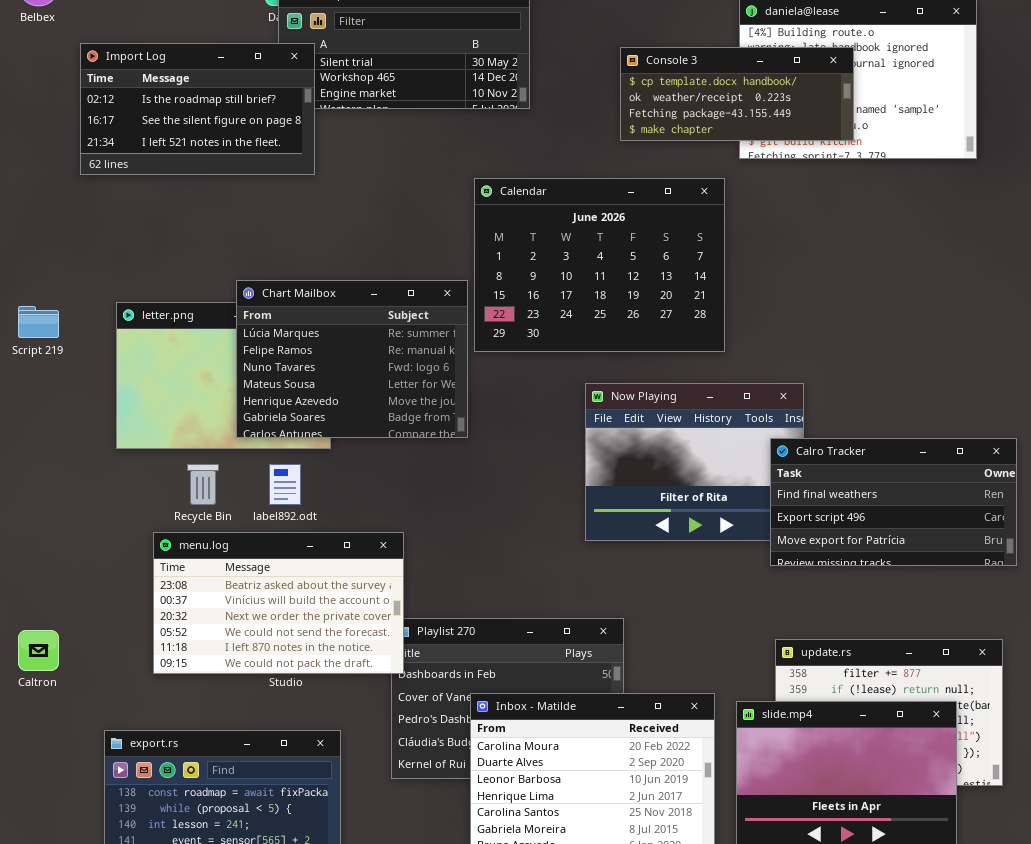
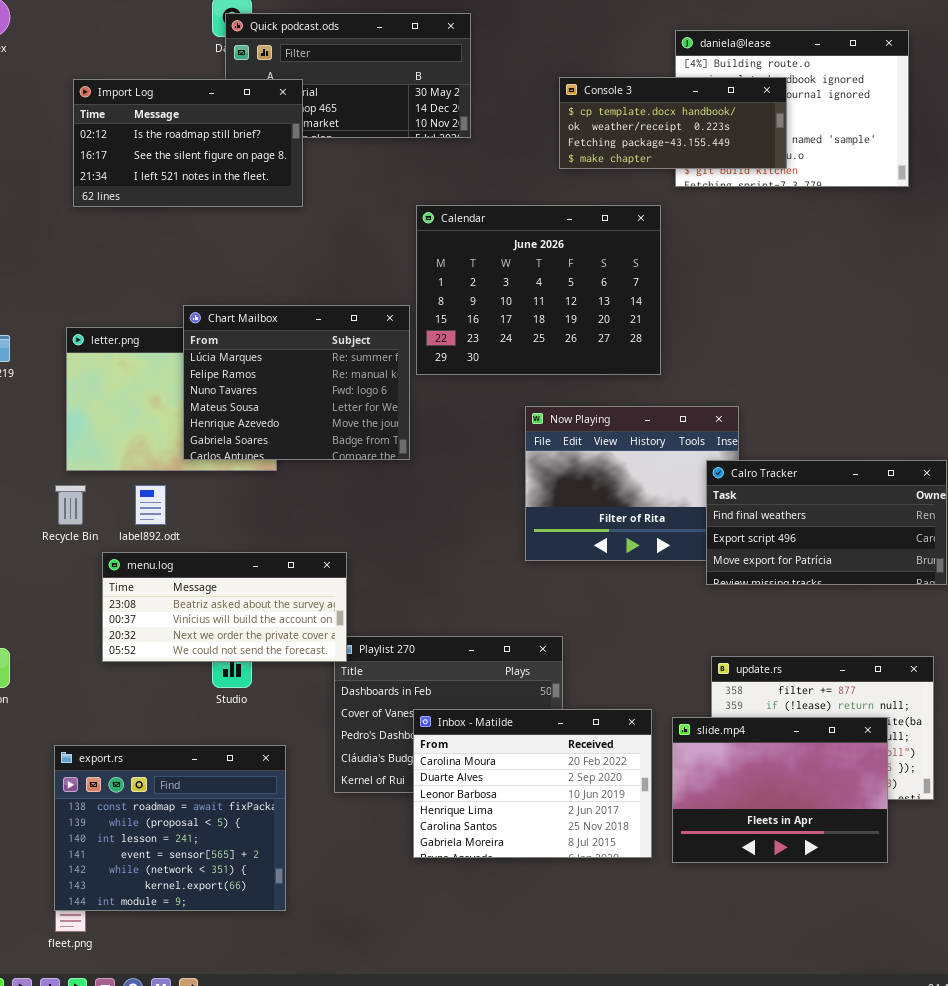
Import Log: [80,43,315,175] -> [73,79,303,207], moved
Recycle Bin: [187,464,219,505] -> [55,485,86,525], moved
label892.odt: [269,464,301,505] -> [135,485,166,525], moved
menu.log: [153,532,404,674] -> [102,552,347,662], resized

